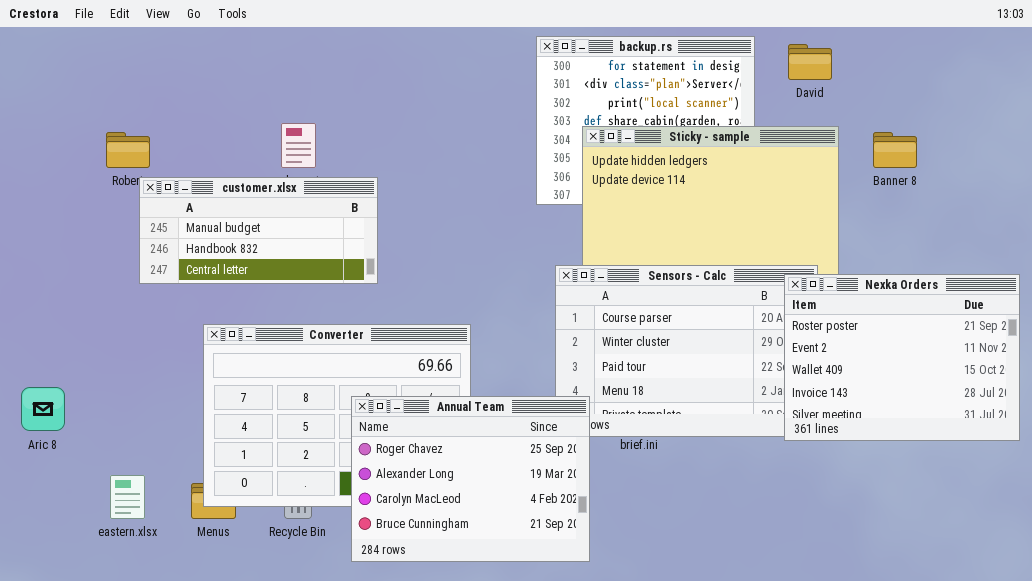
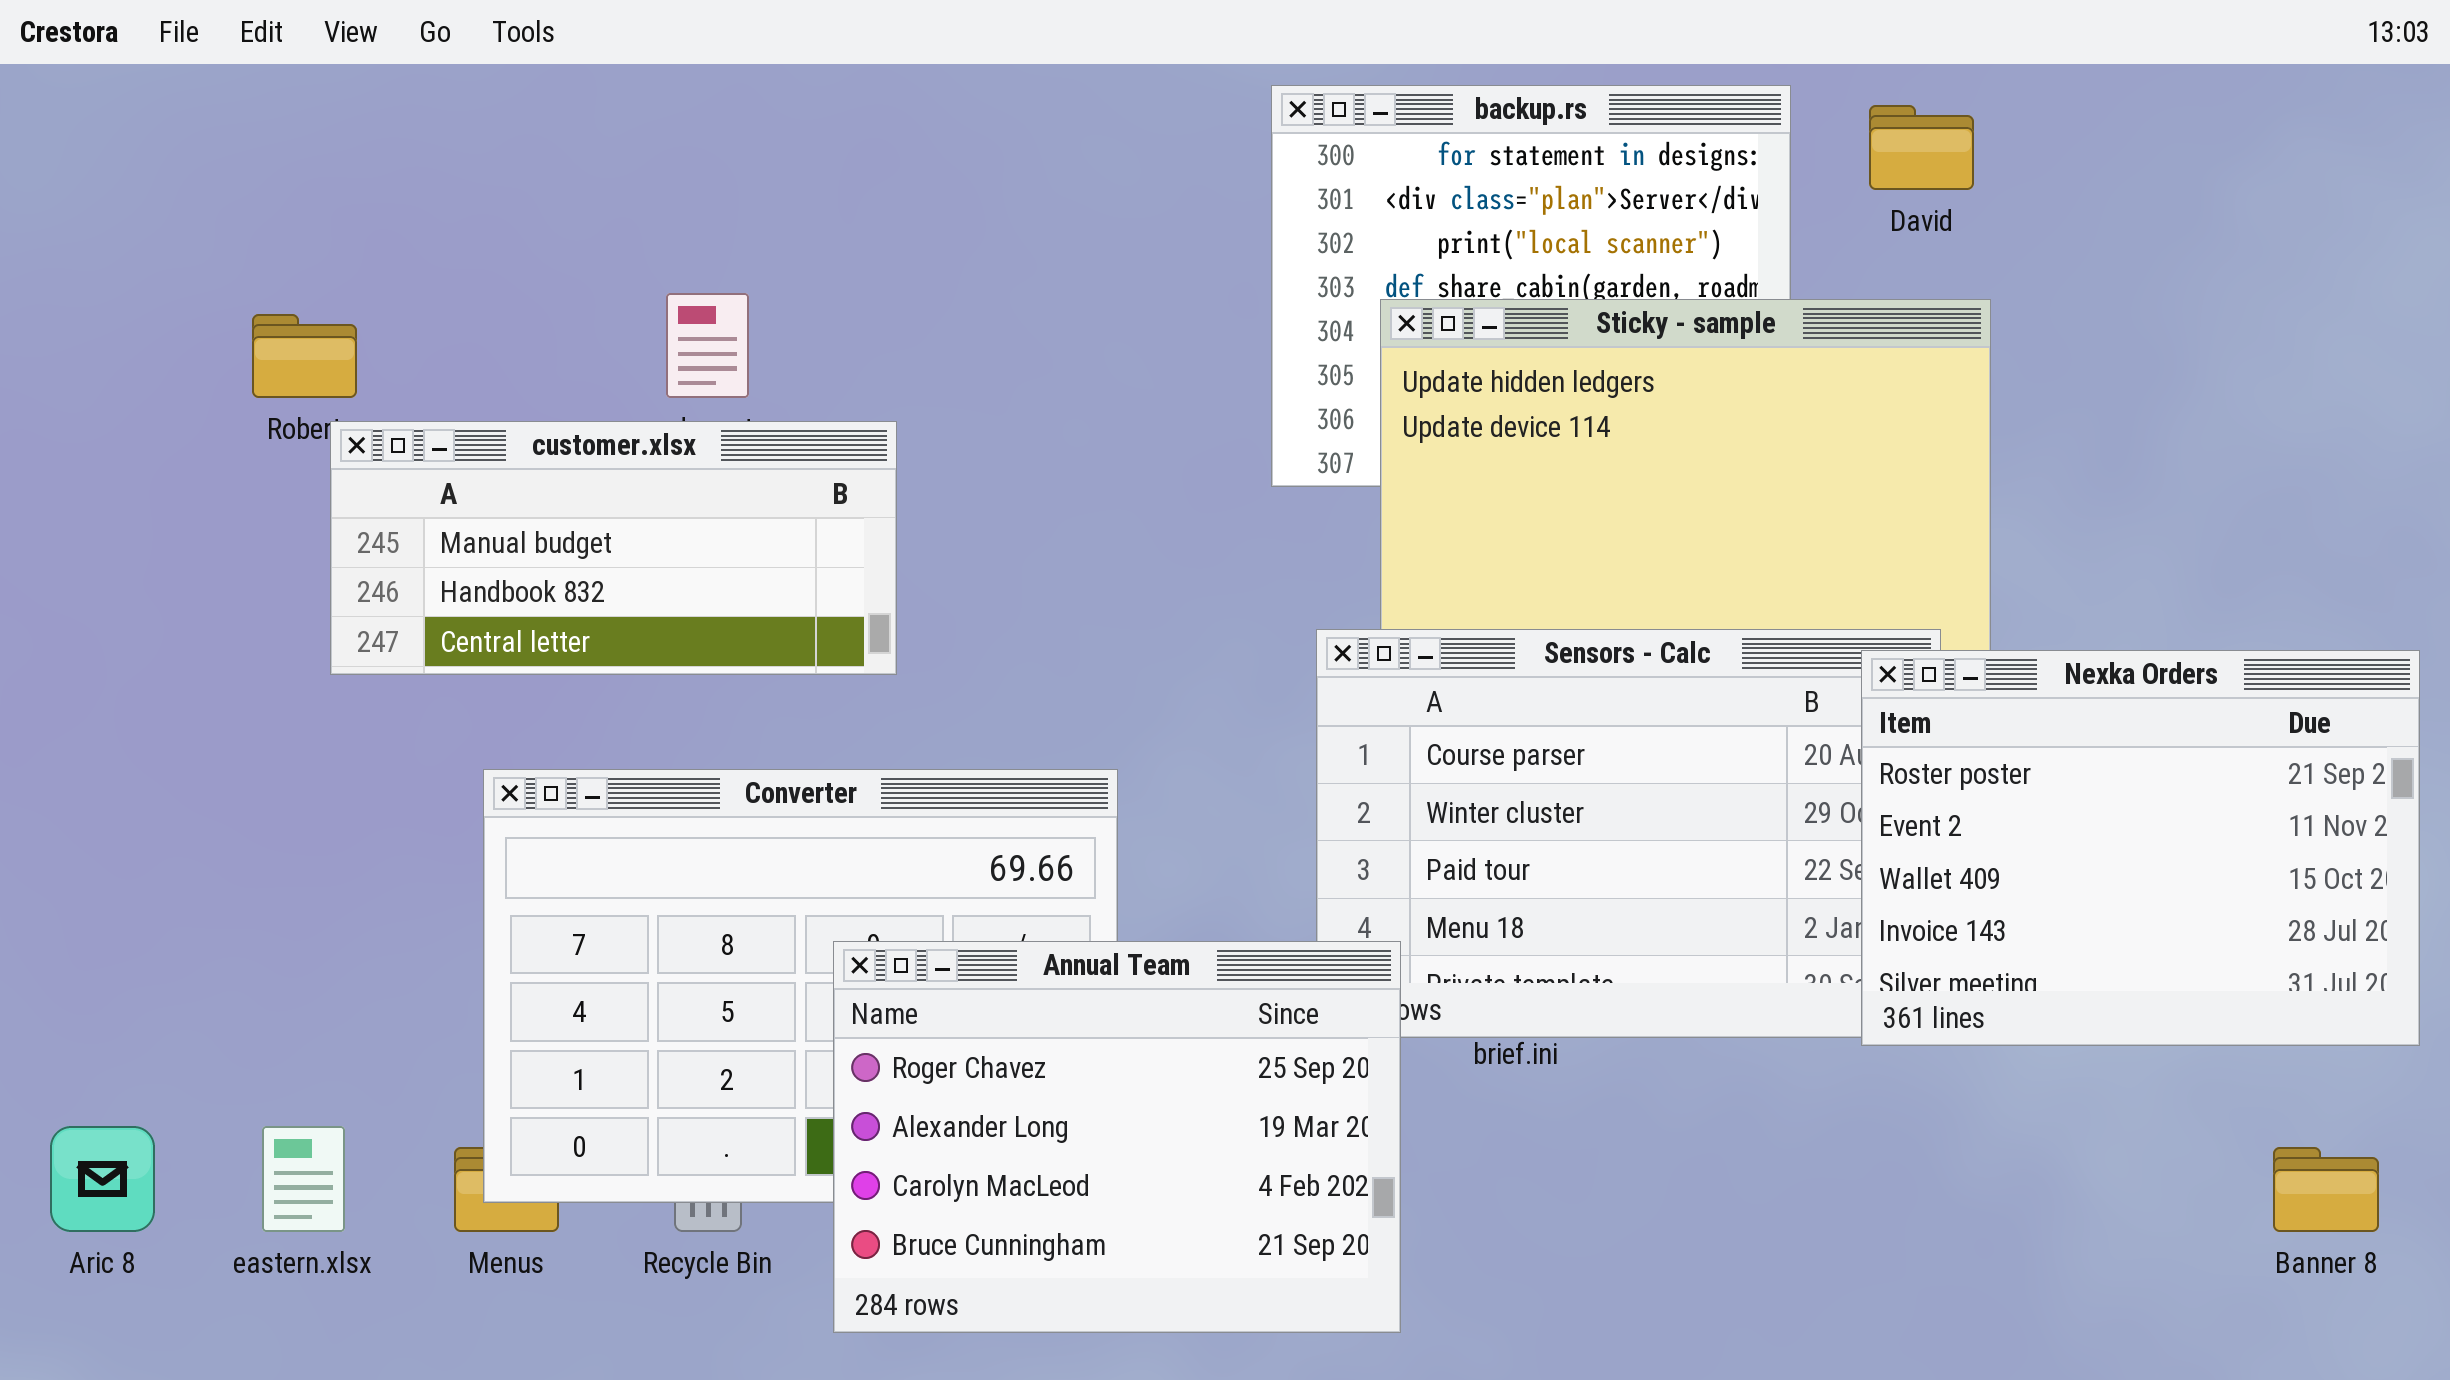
Banner 8: [873,132,917,168] -> [2273,1147,2379,1232], moved
Aric 8: [21,387,65,431] -> [50,1126,155,1232], moved

